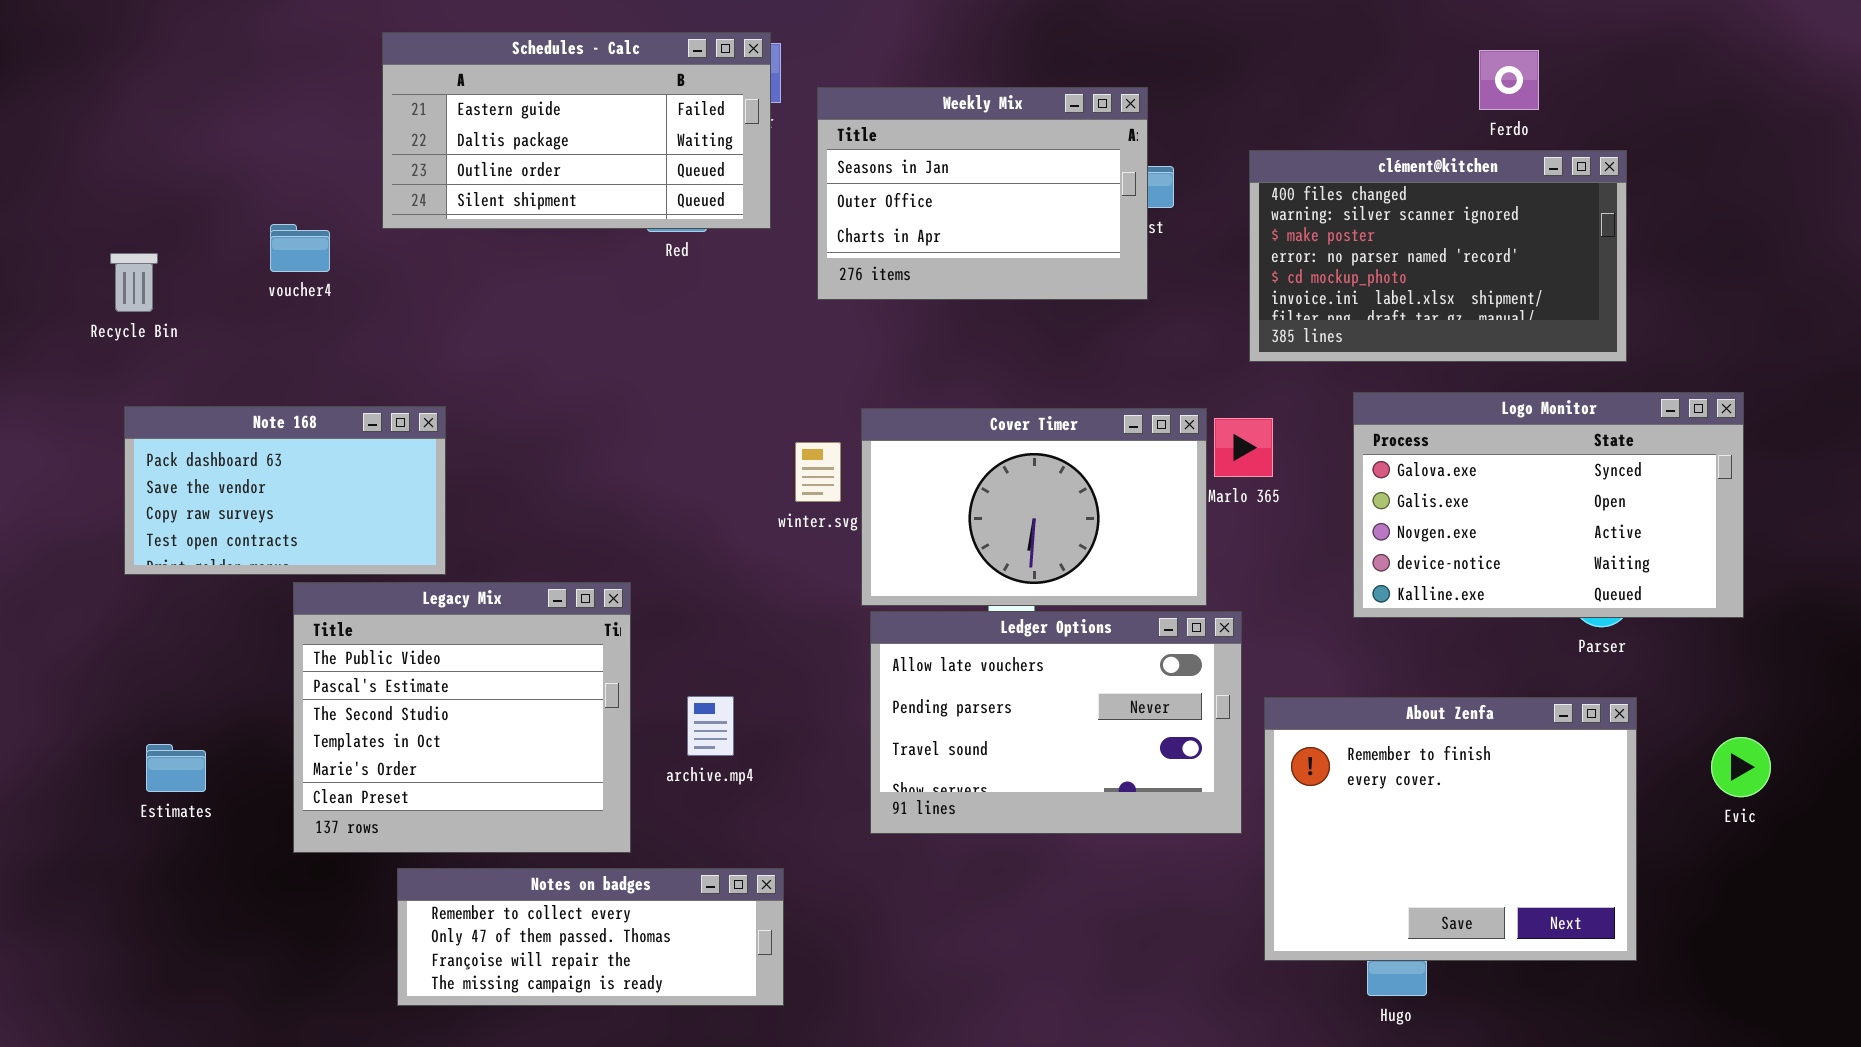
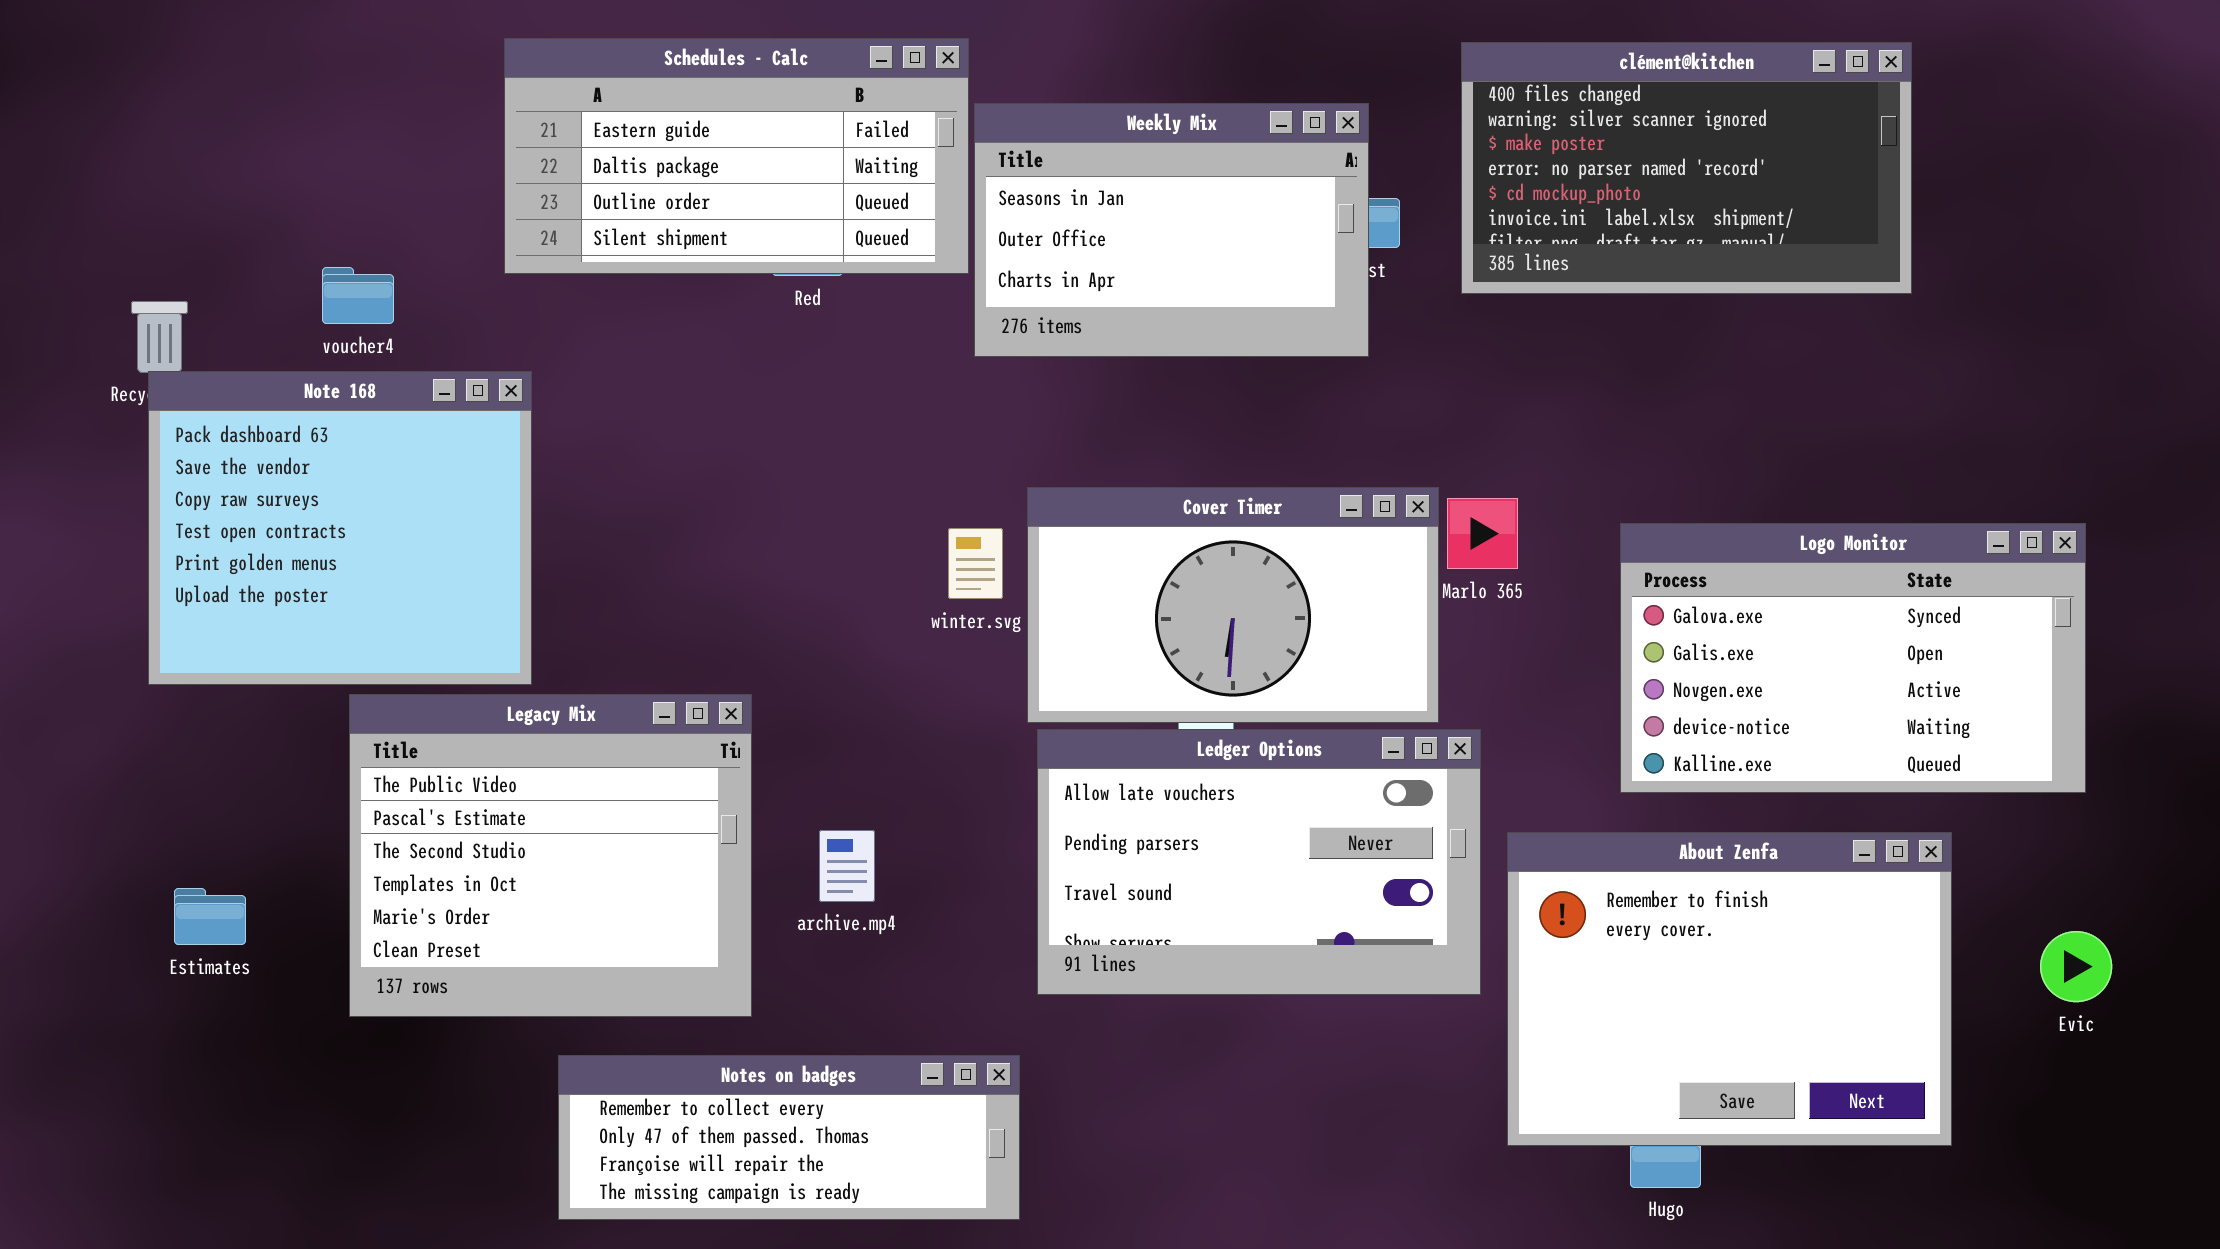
Schedules - Calc: [382,32,771,229] -> [504,38,969,274], moved
clément@kitchen: [1249,150,1627,362] -> [1461,42,1912,294], moved
Logo Monitor: [1353,392,1744,618] -> [1620,523,2086,793], moved
Note 168: [124,406,446,575] -> [148,371,532,685], resized
Evic: [1711,737,1771,797] -> [2040,931,2112,1002], moved
Notes on badges: [397,868,784,1006] -> [558,1055,1020,1220], moved

